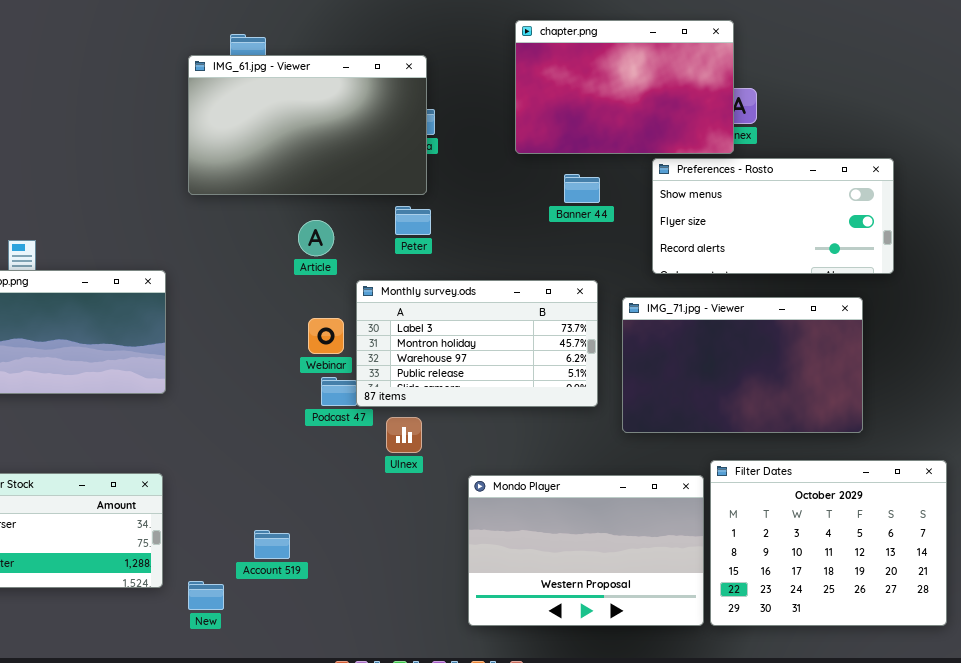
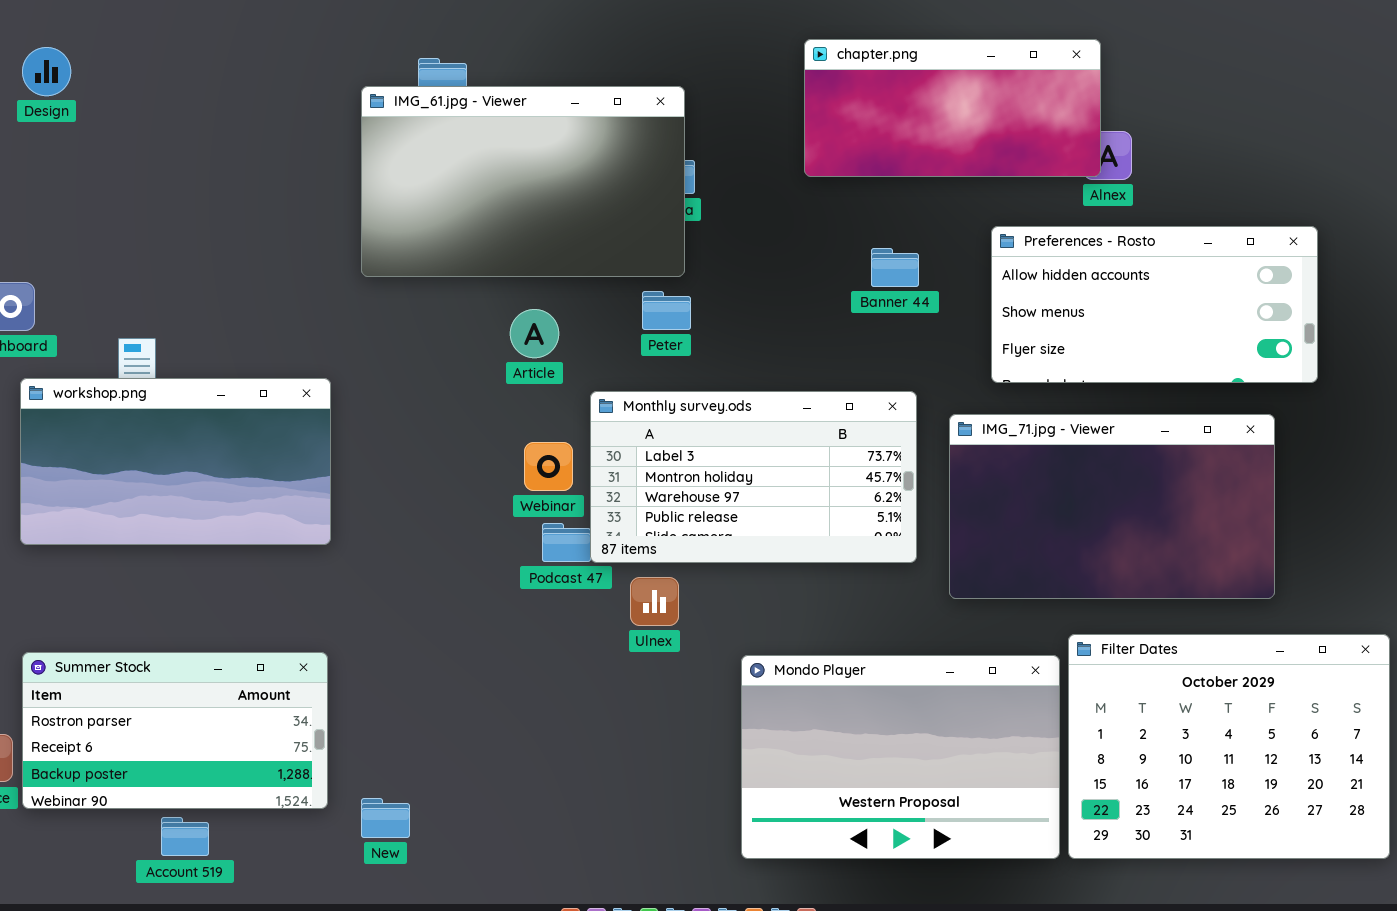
chapter.png: [515,20,734,154] -> [804,39,1101,177], resized
Preferences - Rosto: [652,158,894,274] -> [991,226,1318,383], scrolled up 1 row
Account 519: [254,530,290,559] -> [161,817,209,856], moved

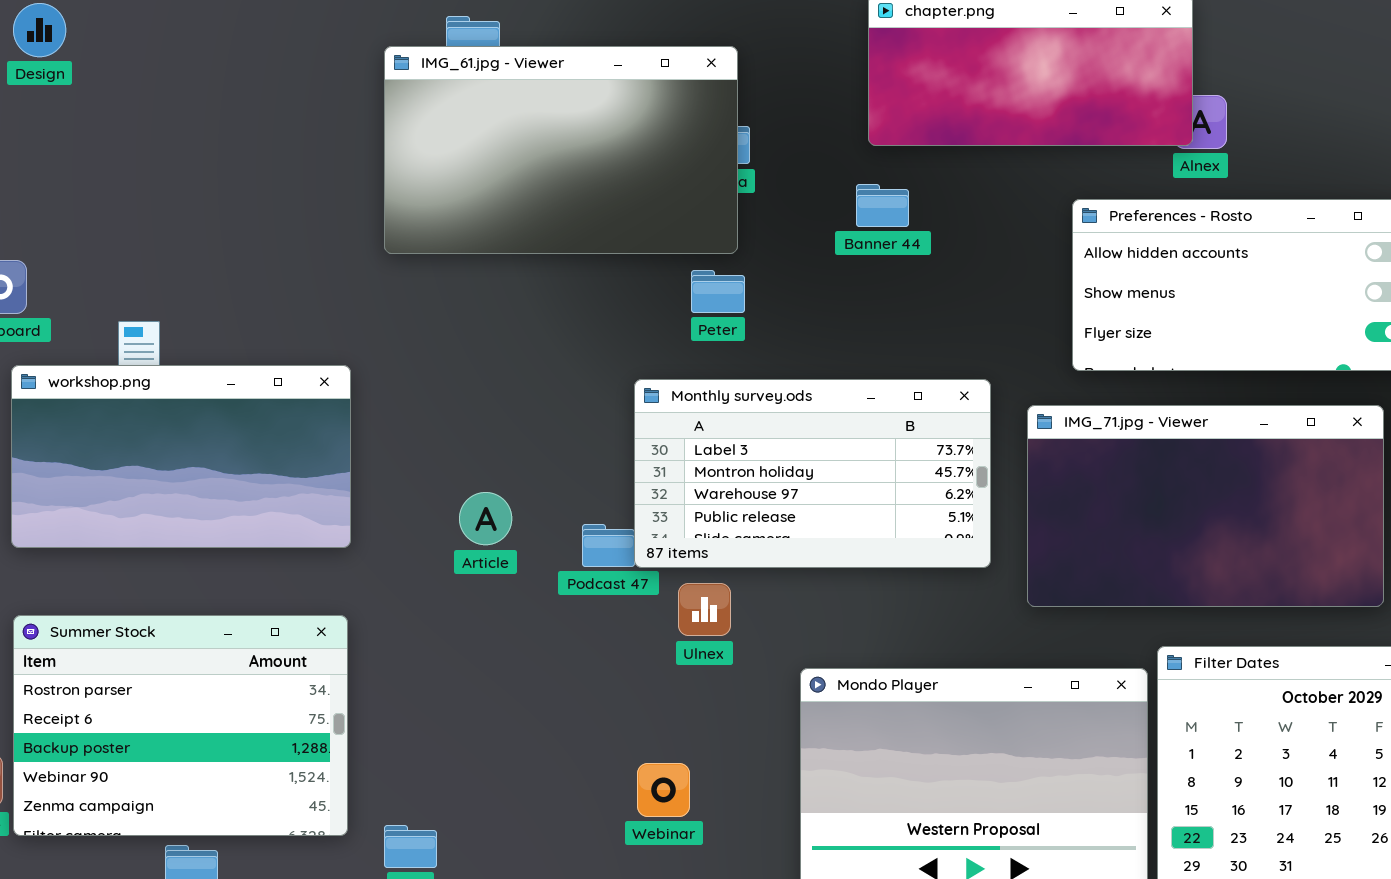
Banner 44: [871,248,919,287] -> [856,184,909,227], moved
Article: [510,309,559,358] -> [459,492,512,545], moved
Webinar: [524,442,573,491] -> [637,763,690,817], moved
Summer Stock: [22,652,328,809] -> [13,615,348,836], resized

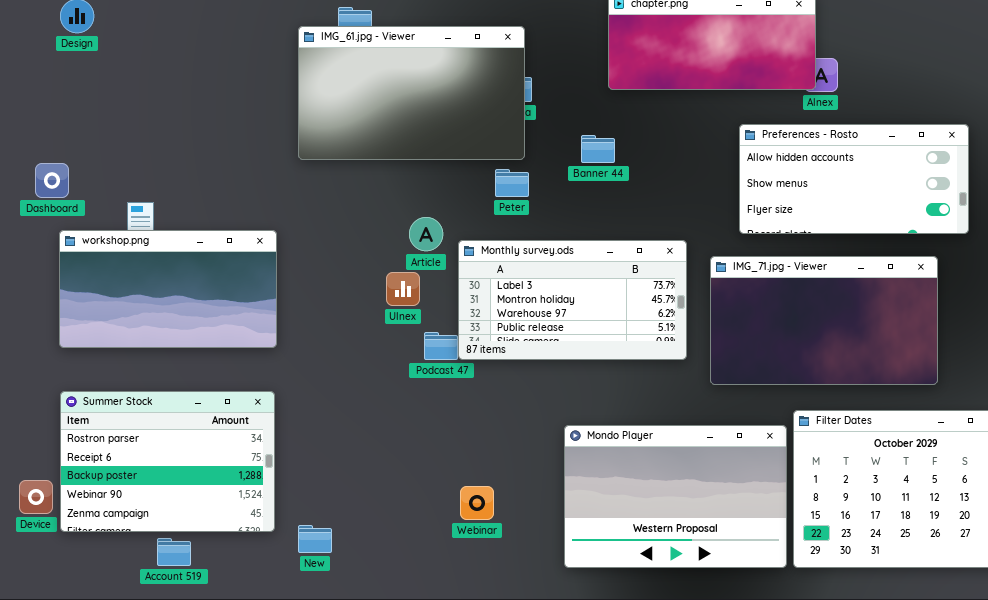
Banner 44: [856,184,909,227] -> [581,135,615,163], moved
Article: [459,492,512,545] -> [409,217,443,251], moved
Ulnex: [678,583,731,636] -> [386,272,420,306], moved

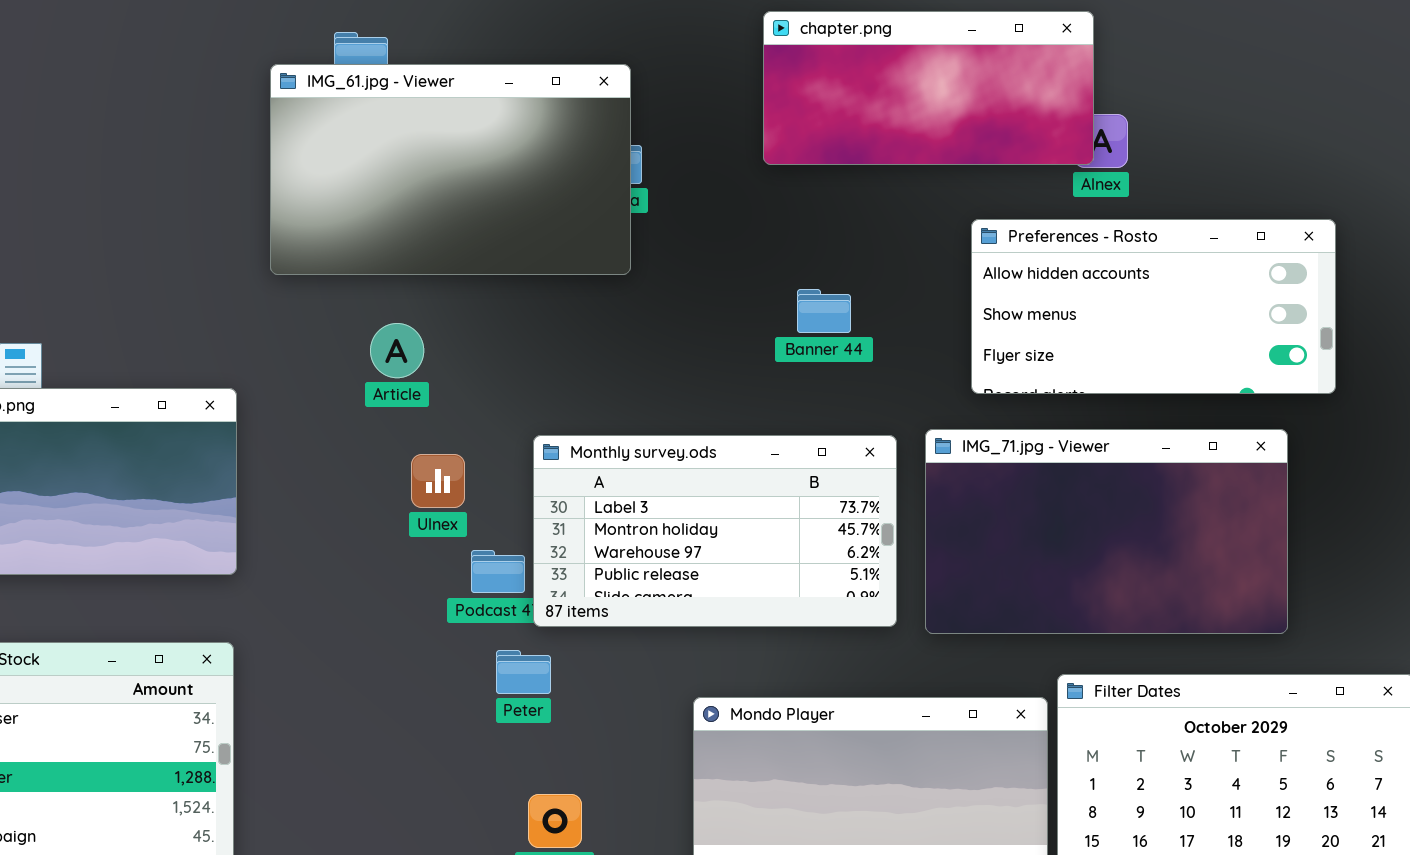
Banner 44: [581,135,615,163] -> [797,289,851,333], moved
Peter: [495,169,529,197] -> [496,650,551,694], moved
Article: [409,217,443,251] -> [370,323,424,378], moved
Monthly survey.ods: [458,240,687,360] -> [533,435,897,627], moved

